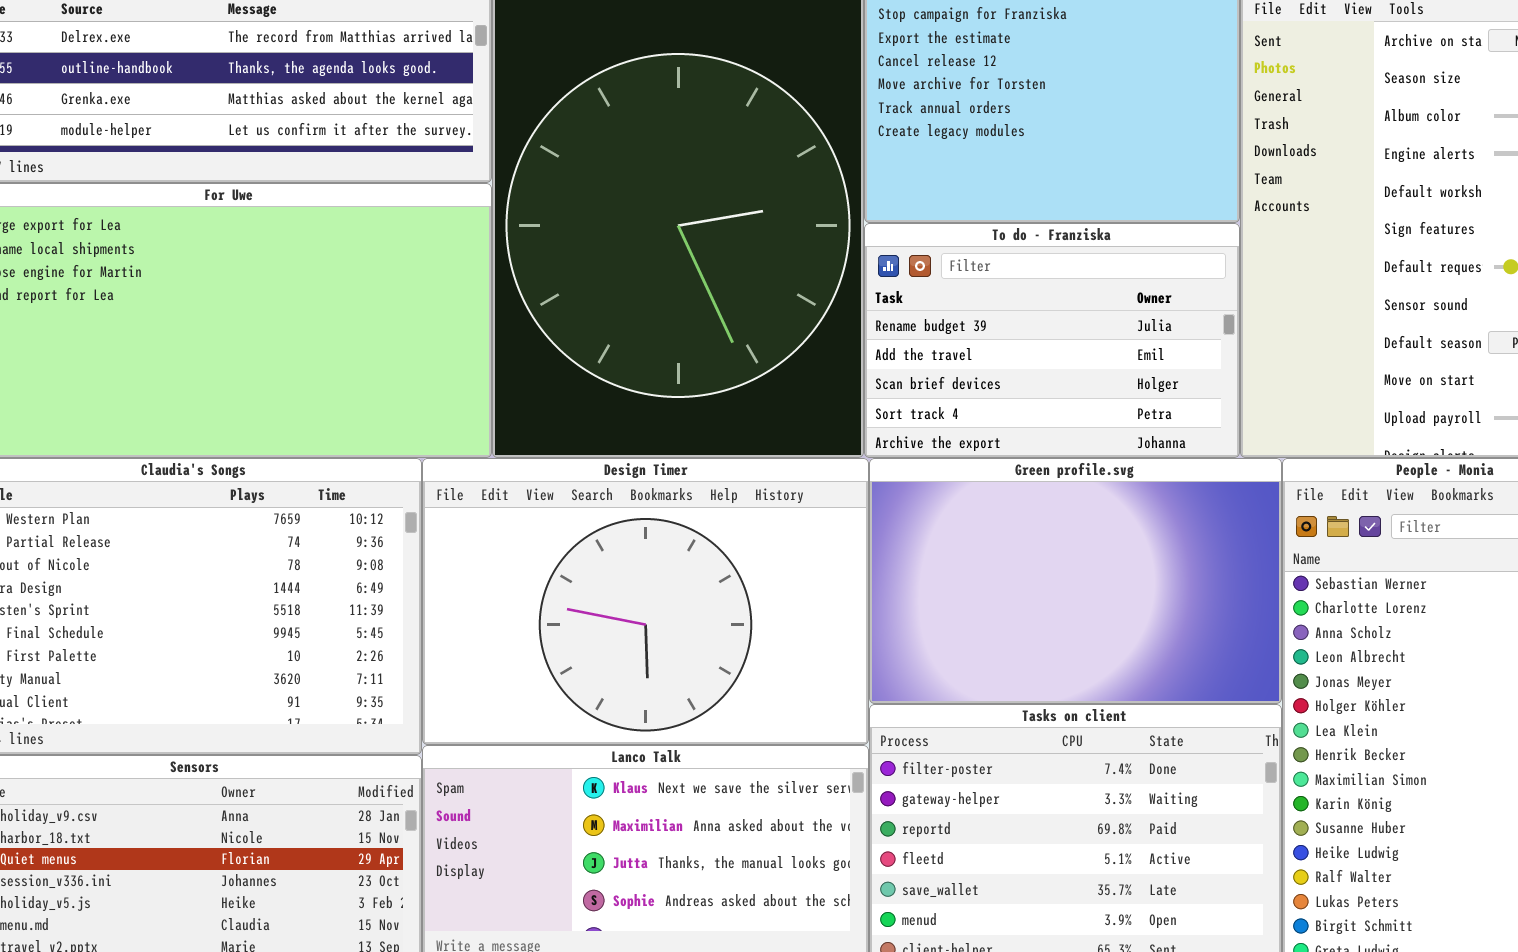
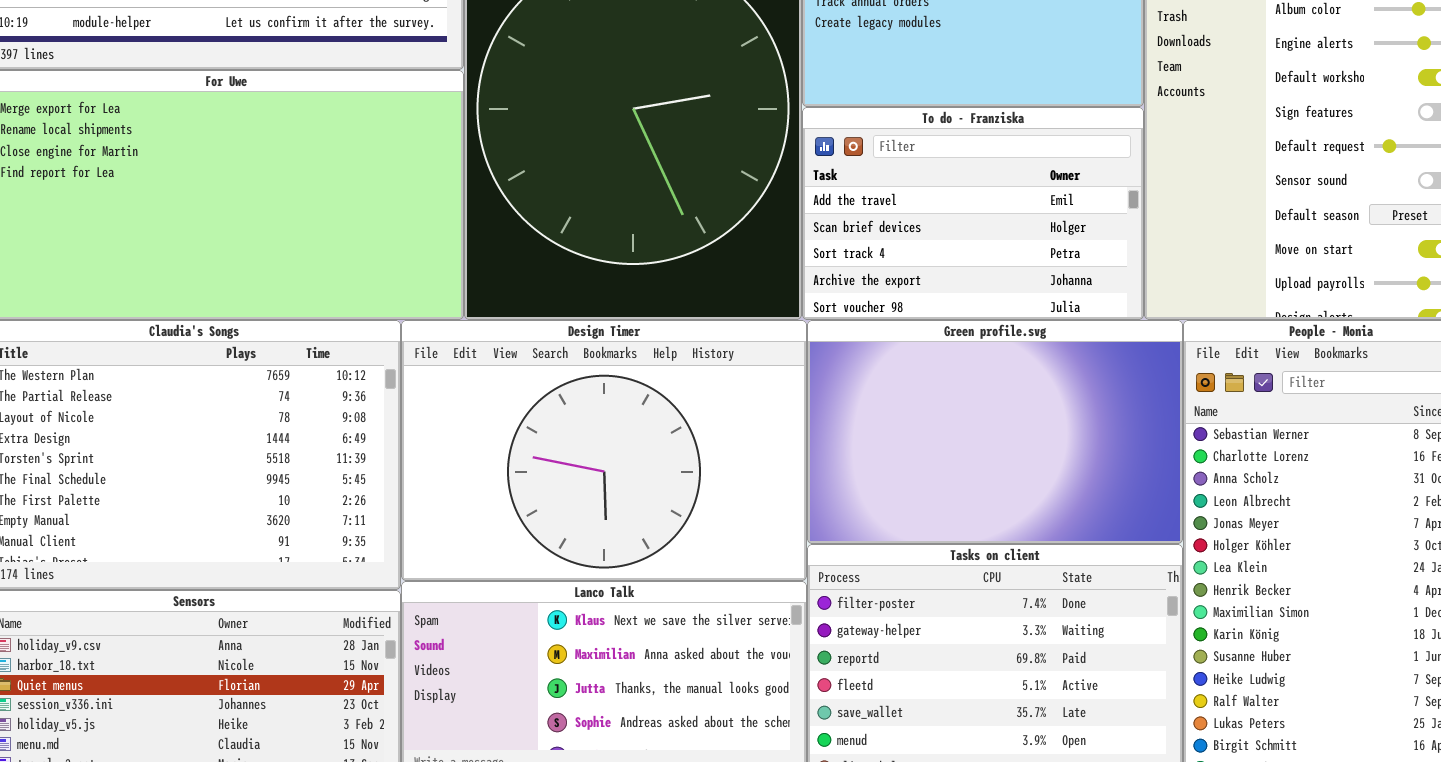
To do - Franziska: [864,223,1240,458] -> [802,107,1144,320], scrolled down 1 row

